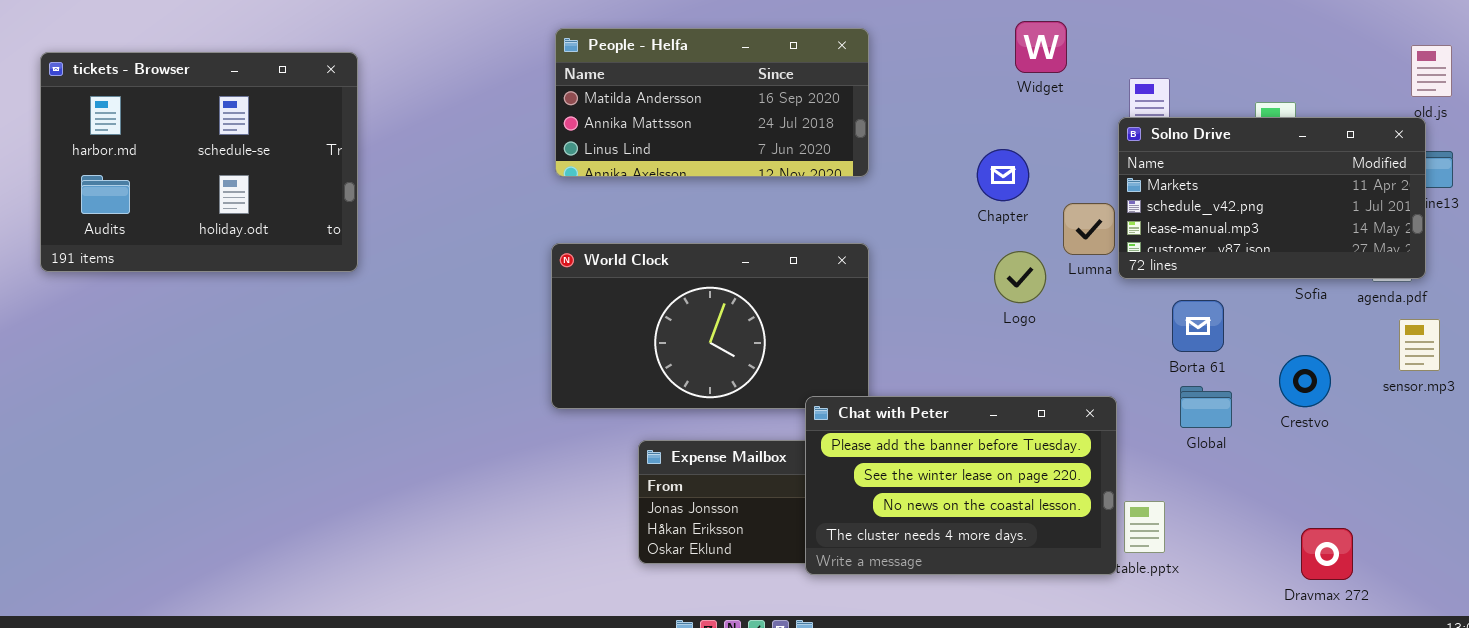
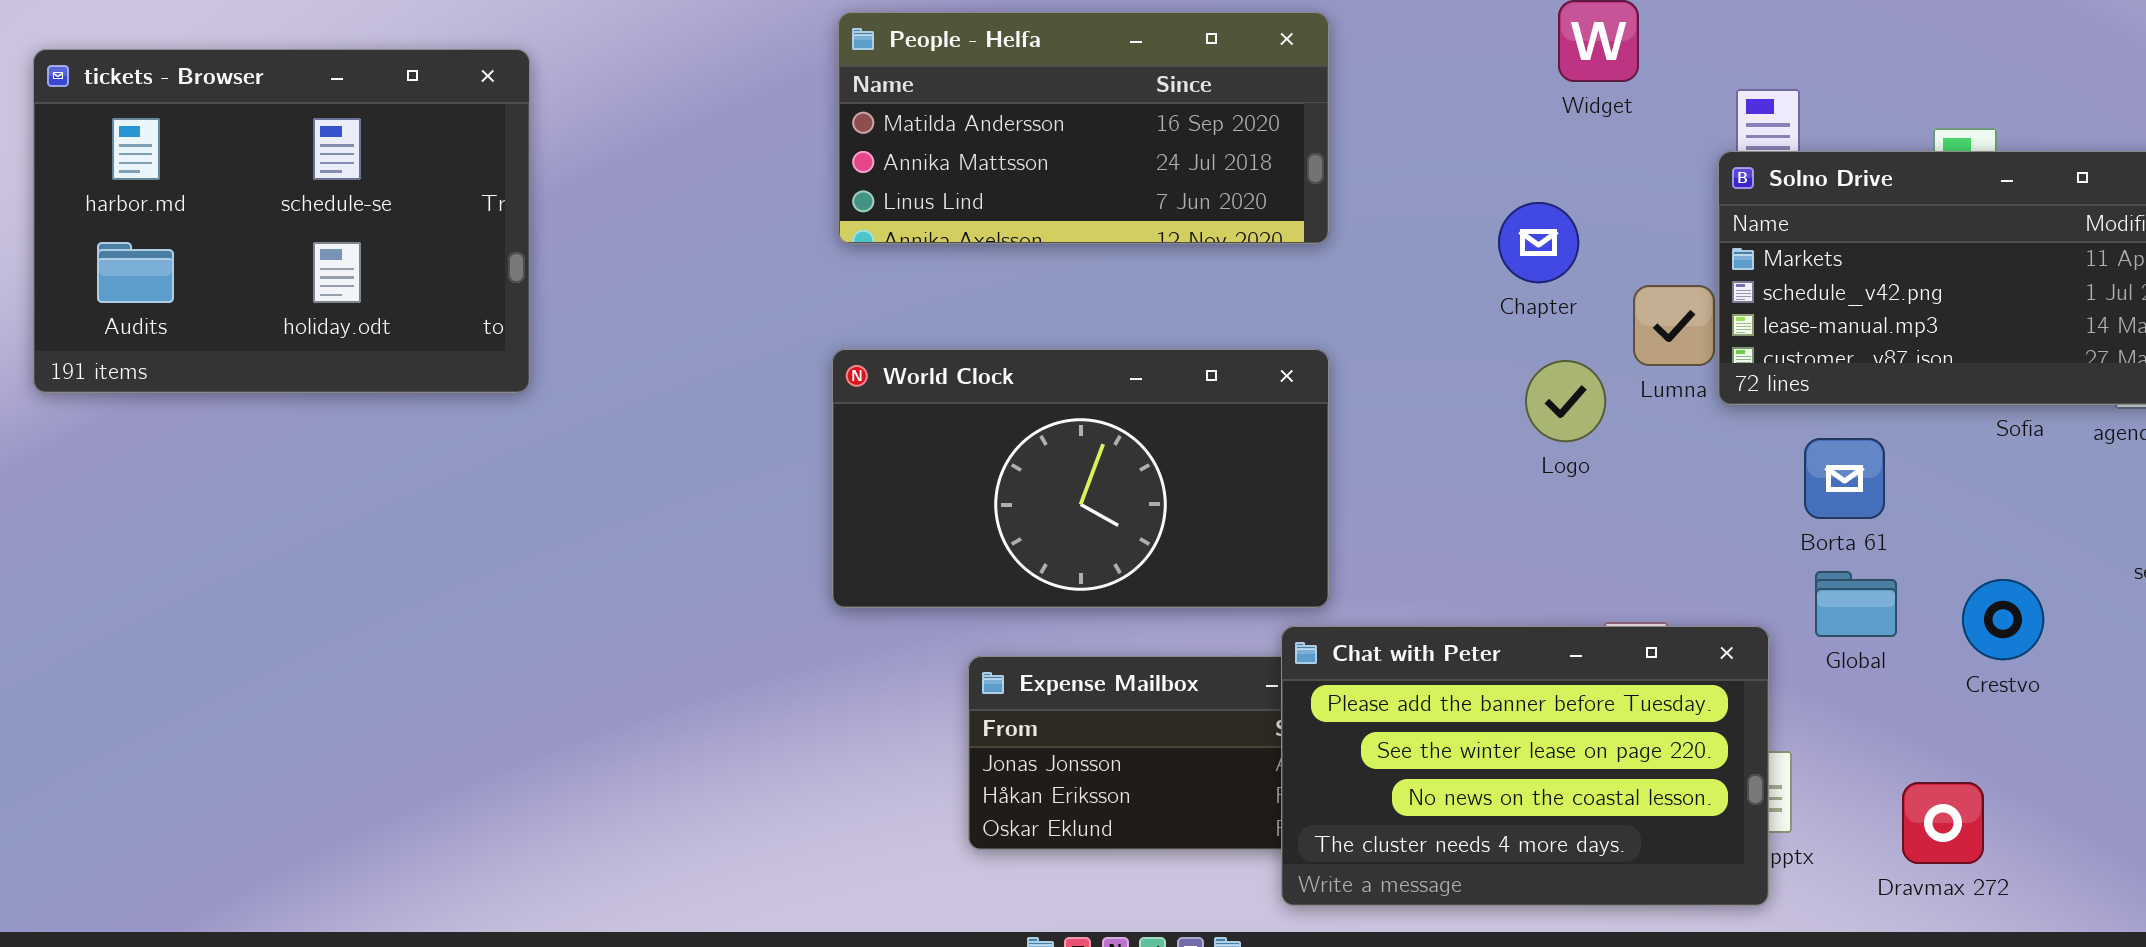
Crestvo: [1279,355,1331,407] -> [1962,579,2044,660], moved
Chat with Peter: [805,396,1117,575] -> [1281,626,1769,906], moved
Dravmax 272: [1301,528,1353,580] -> [1902,782,1984,864], moved

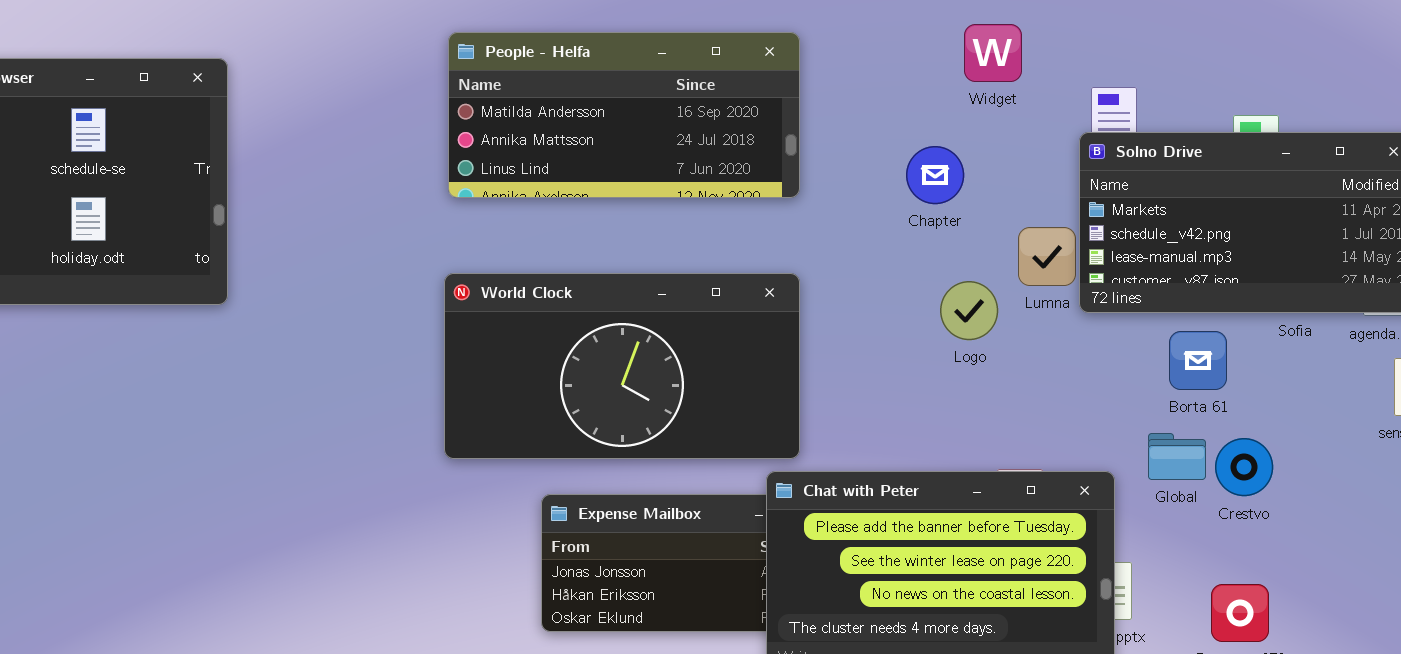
Chapter: [1498,202,1579,283] -> [906,146,964,204], moved
Borta 61: [1804,438,1885,519] -> [1169,331,1227,390], moved
Crestvo: [1962,579,2044,660] -> [1215,438,1273,496], moved

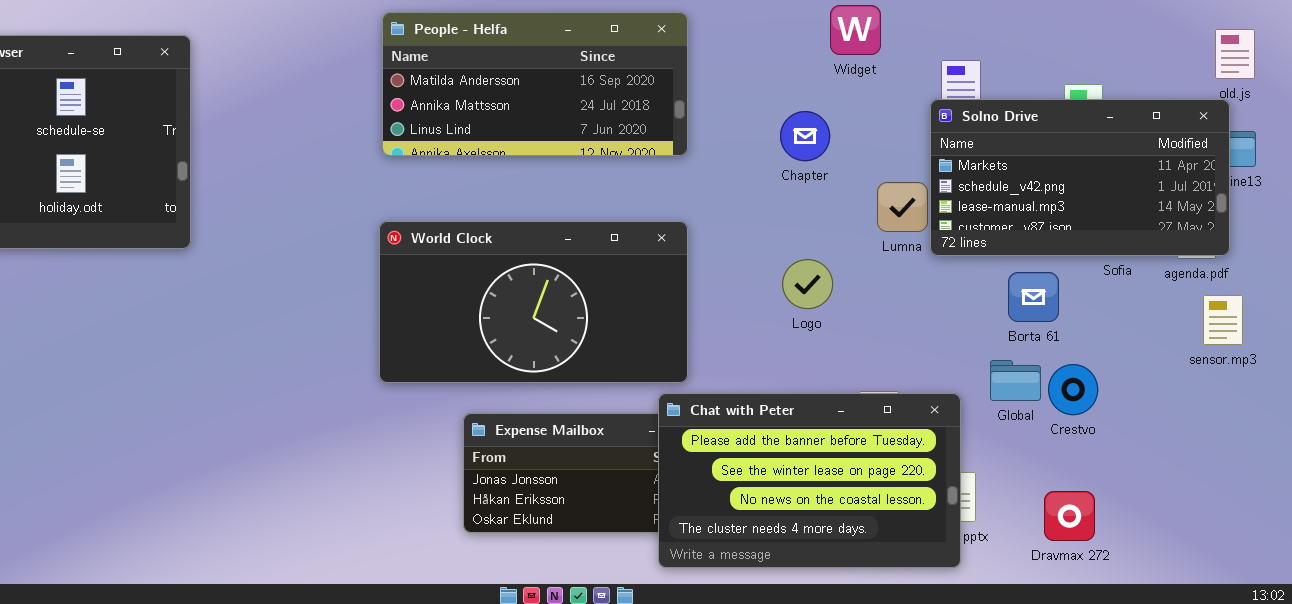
Logo: [940,281,998,340] -> [782,259,833,309], moved

